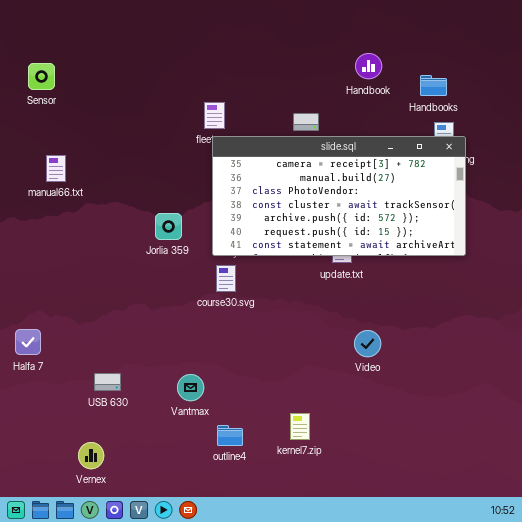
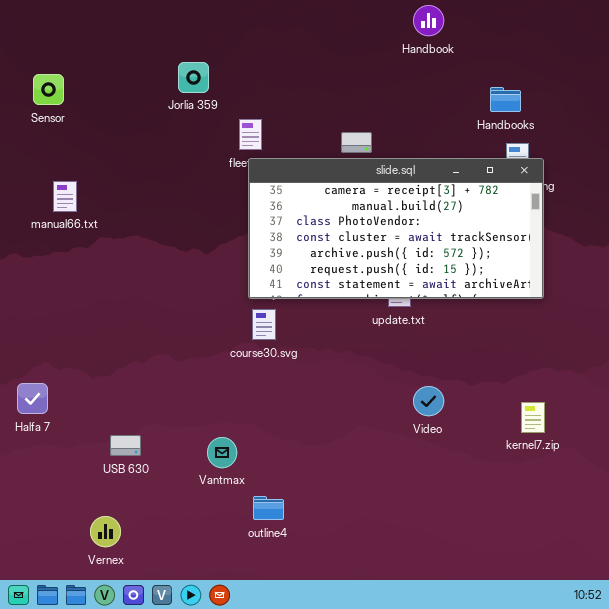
Handbook: [355,53,382,79] -> [413,5,444,36], moved
Jorlia 359: [155,213,182,240] -> [178,62,209,93], moved
kernel7.zip: [290,413,310,440] -> [521,402,545,433], moved

